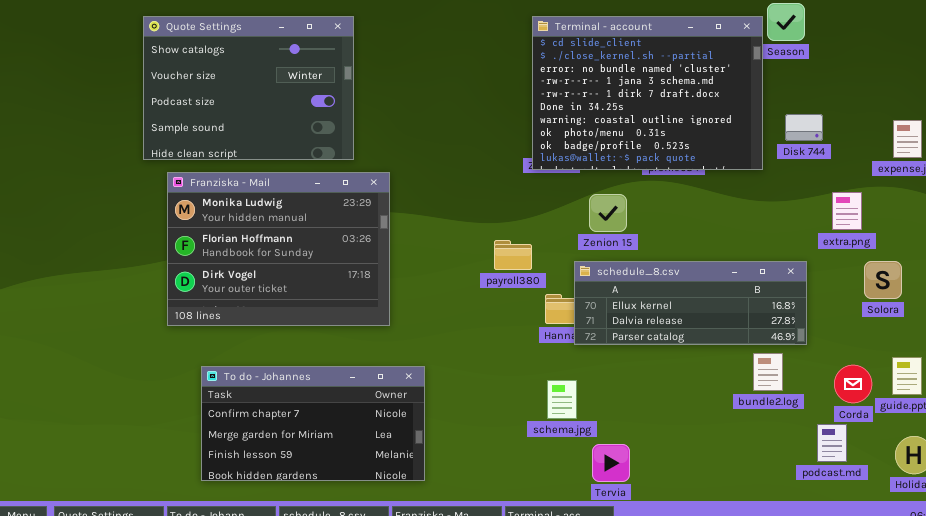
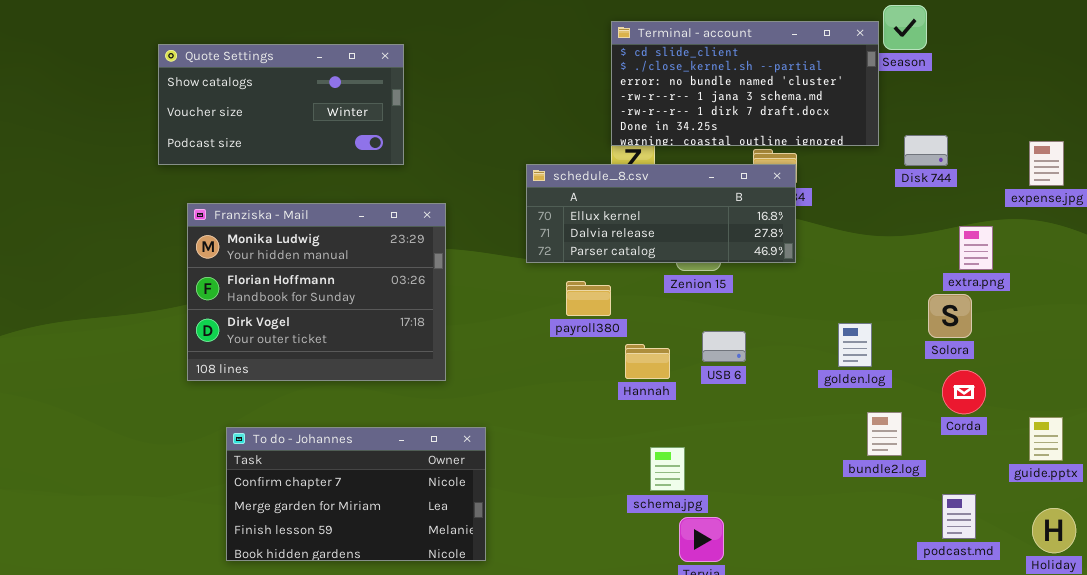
Quote Settings: [143,16,354,160] -> [158,44,404,165], moved, resized
Terminal - account: [532,16,763,170] -> [611,21,879,146], resized
schedule_8.csv: [574,261,807,345] -> [526,164,796,263], moved
Solora: [864,261,902,299] -> [928,294,972,338], moved
Corda: [834,365,872,403] -> [942,370,986,414], moved
schema.jpg: [547,380,577,419] -> [650,447,685,491], moved

